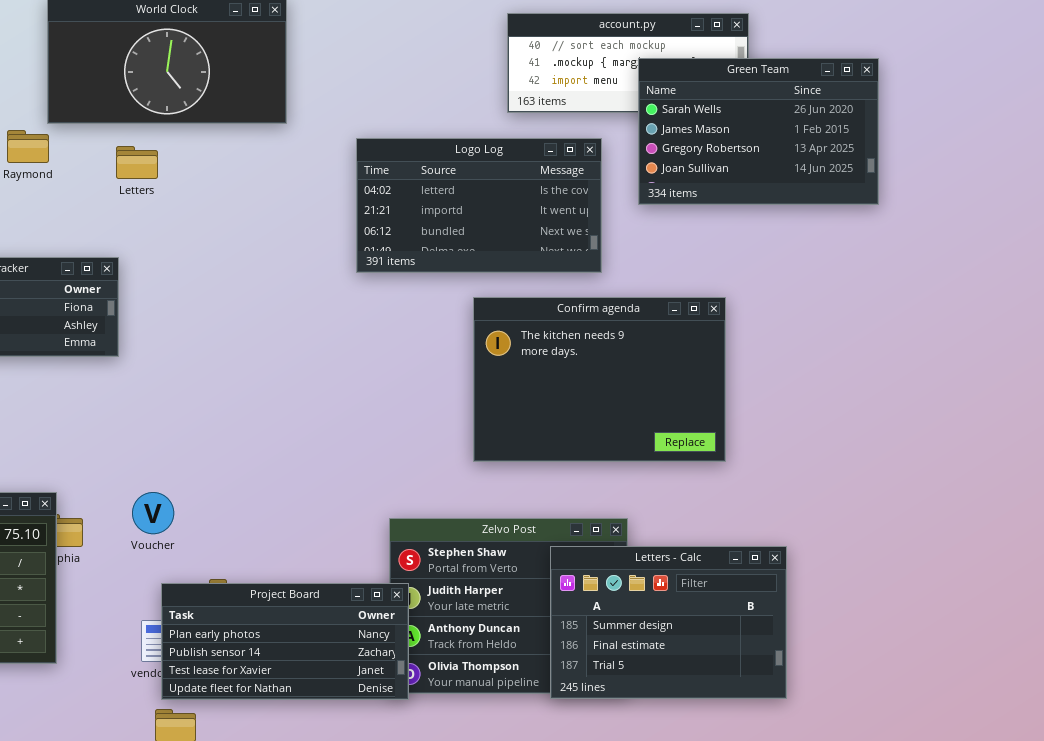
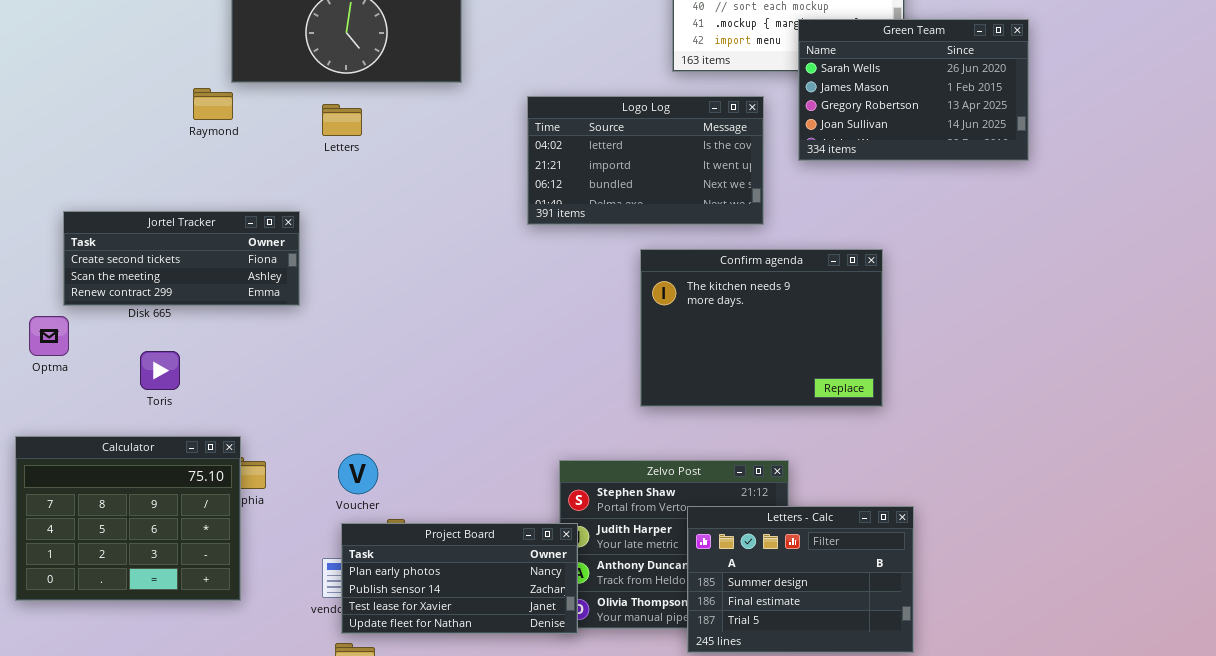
Letters: [116,146,158,179] -> [322,104,362,136], moved
Voucher: [132,492,174,534] -> [338,454,378,494], moved
Letters - Calc: [550,546,787,699] -> [687,506,914,653], moved

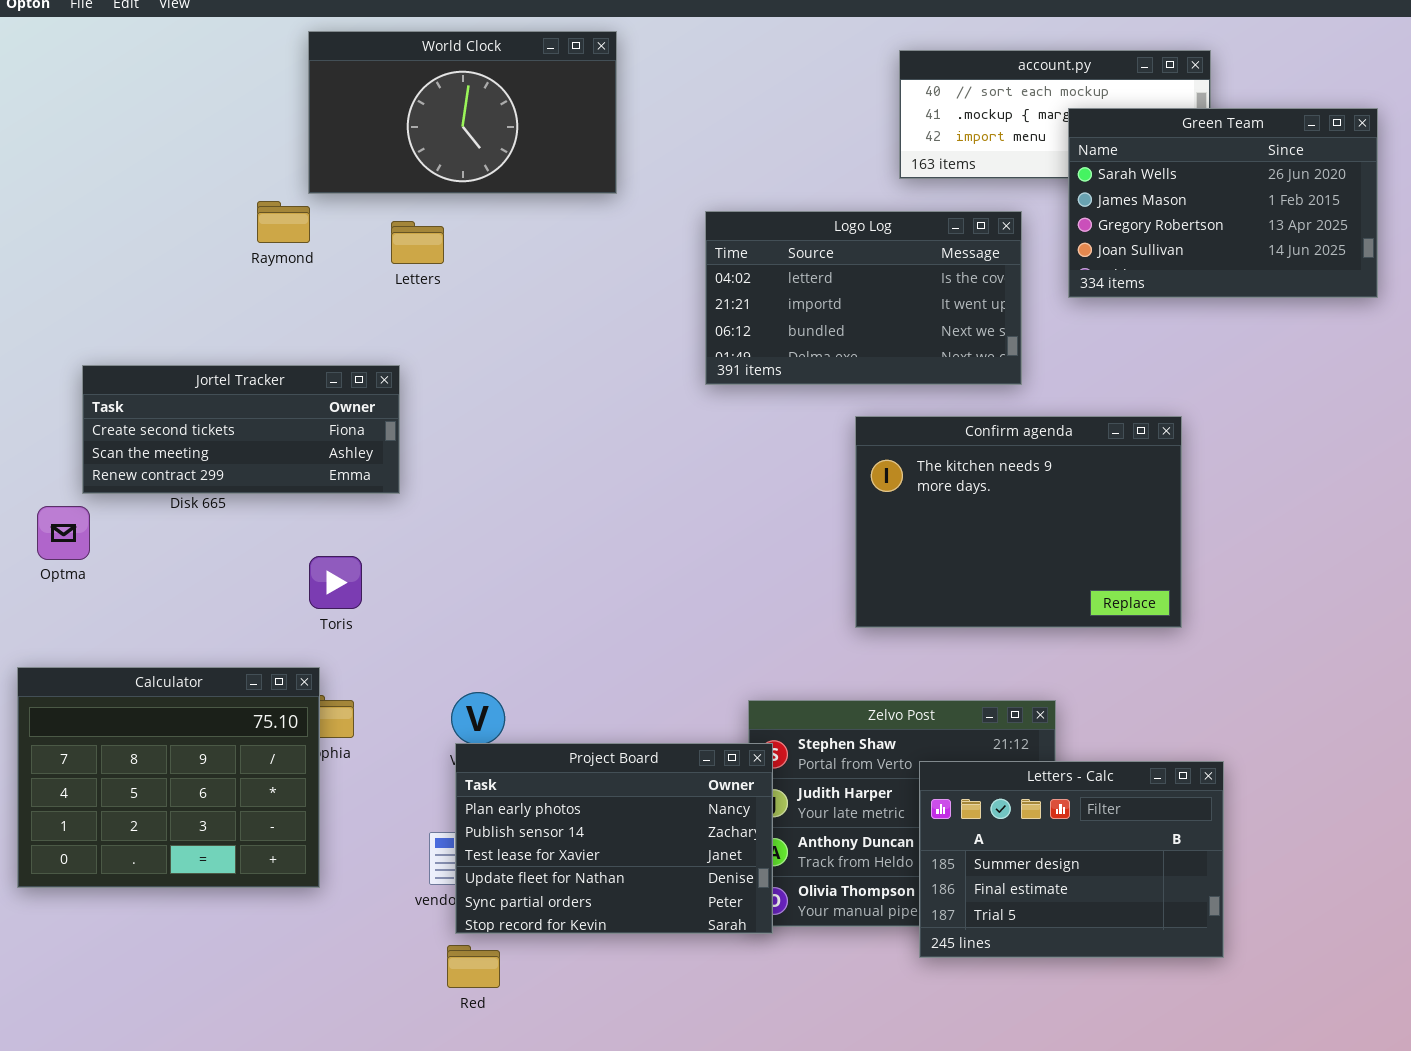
Letters: [322,104,362,136] -> [391,221,444,264], moved
Toris: [140,351,180,390] -> [309,556,362,609], moved
Project Board: [341,523,578,634] -> [455,743,773,934], resized

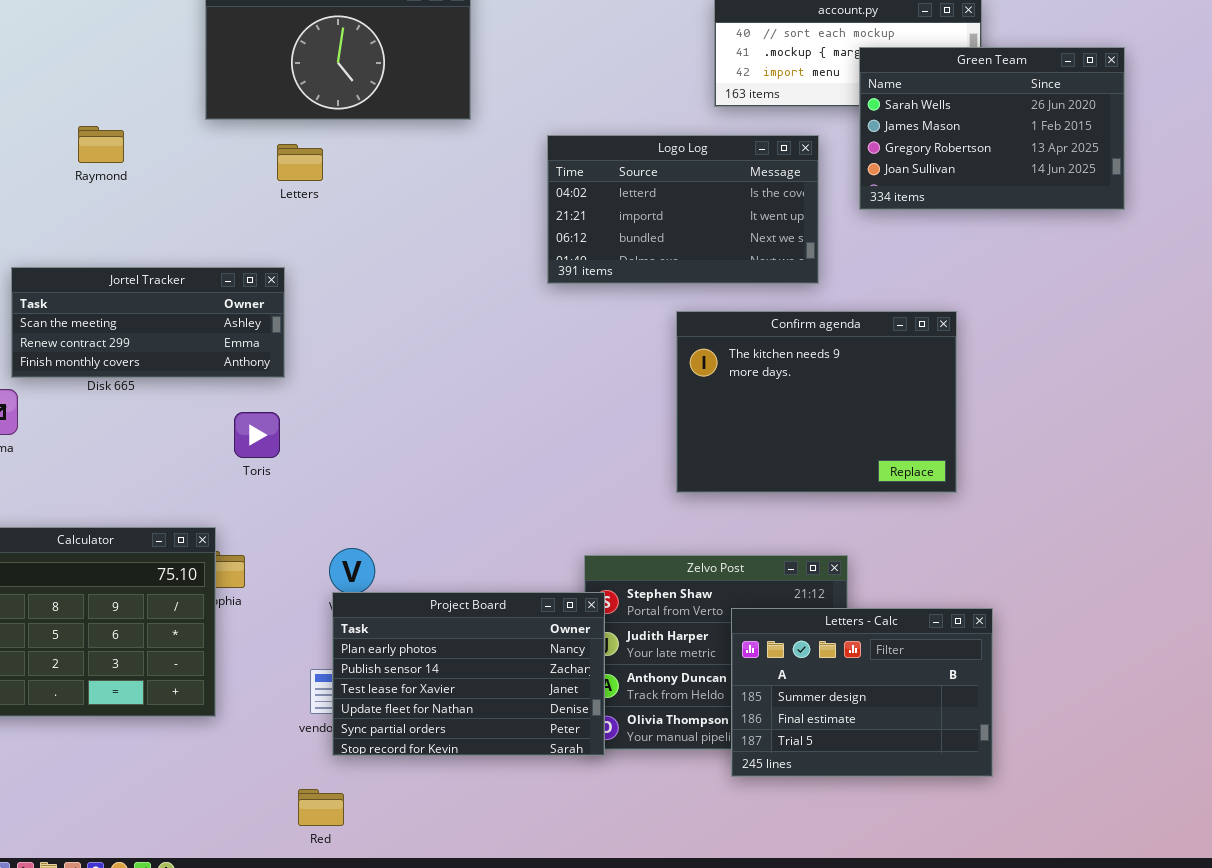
Raymond: [257,201,310,243] -> [78,126,124,163], moved
Jortel Tracker: [82,365,400,494] -> [11,267,285,378], scrolled down 1 row
Toris: [309,556,362,609] -> [234,412,280,458], moved
Red: [447,945,500,988] -> [298,789,344,826], moved

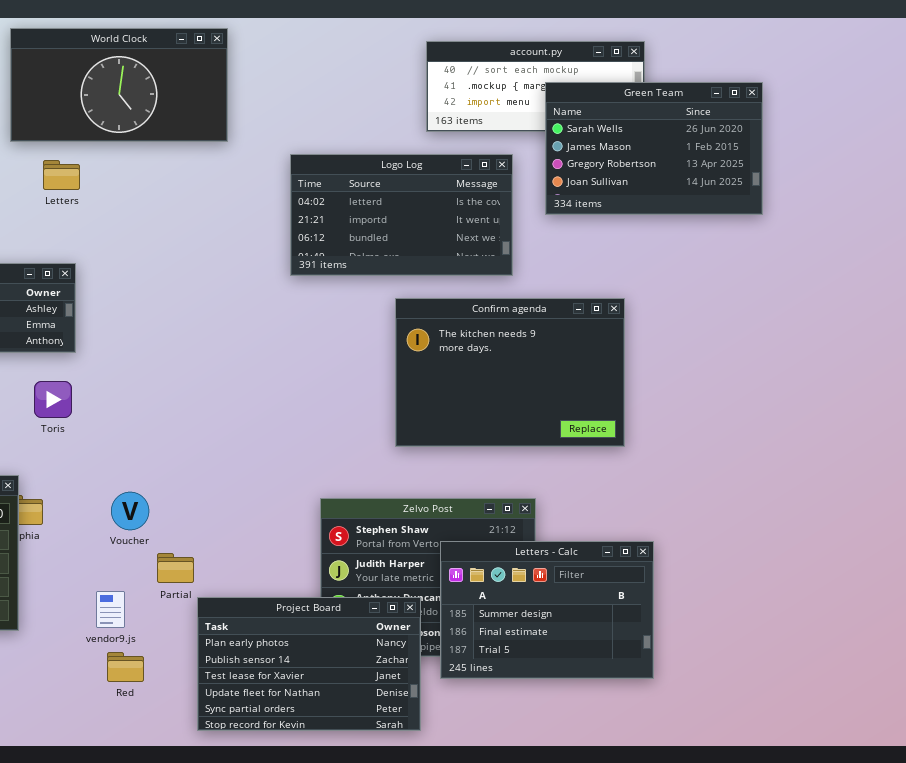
Letters: [277,144,323,181] -> [43,160,80,190], moved
Project Board: [332,592,605,756] -> [197,597,421,731], moved
Red: [298,789,344,826] -> [107,652,144,682], moved

